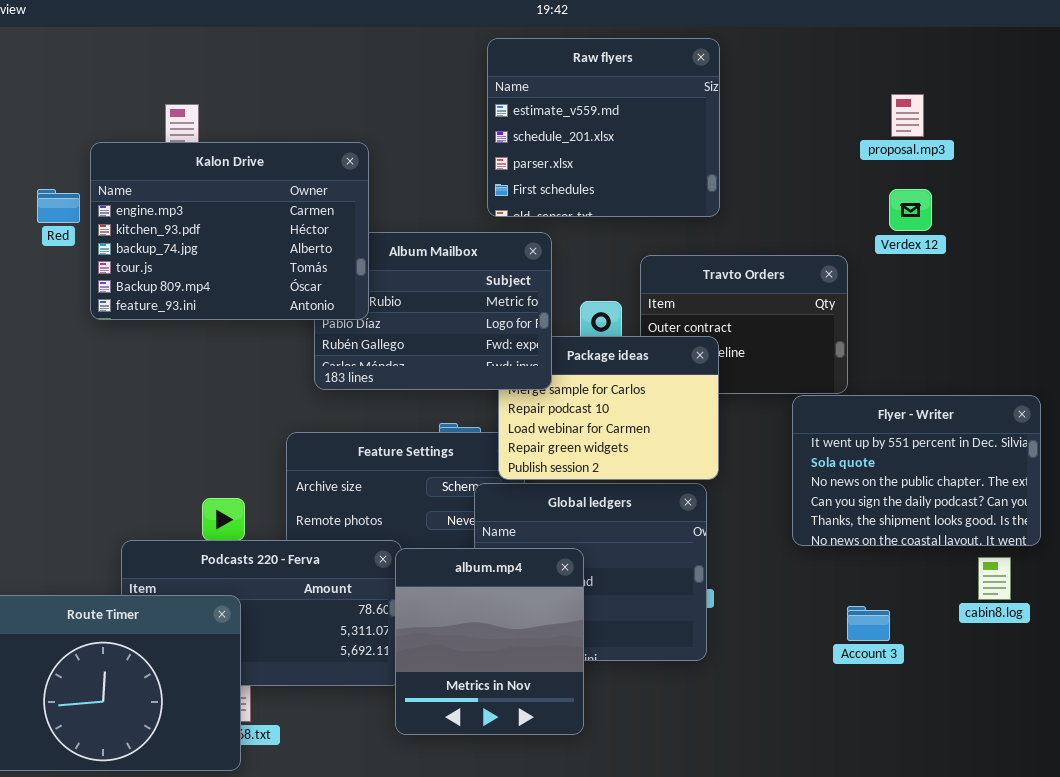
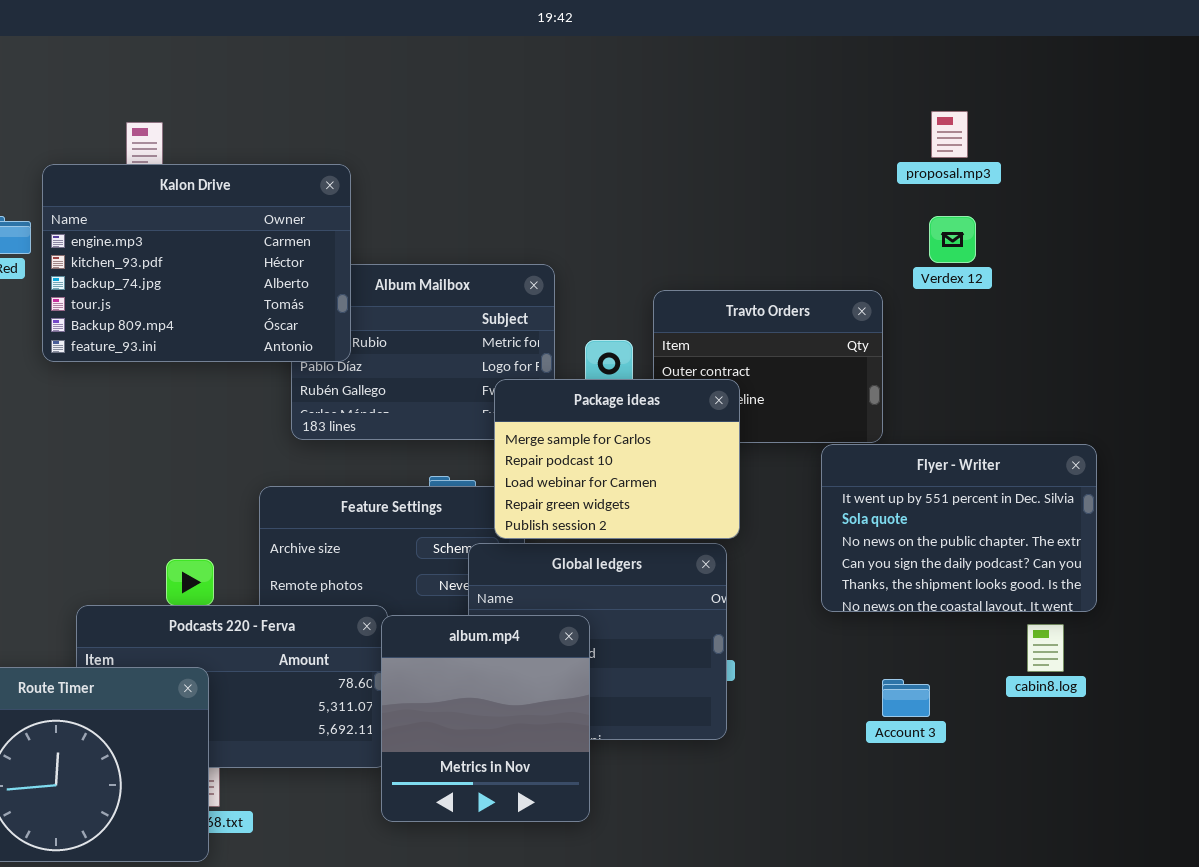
Raw flyers: [487,38,720,217] -> none, closed
Package ideas: [498,336,719,480] -> [494,379,740,539], raised

